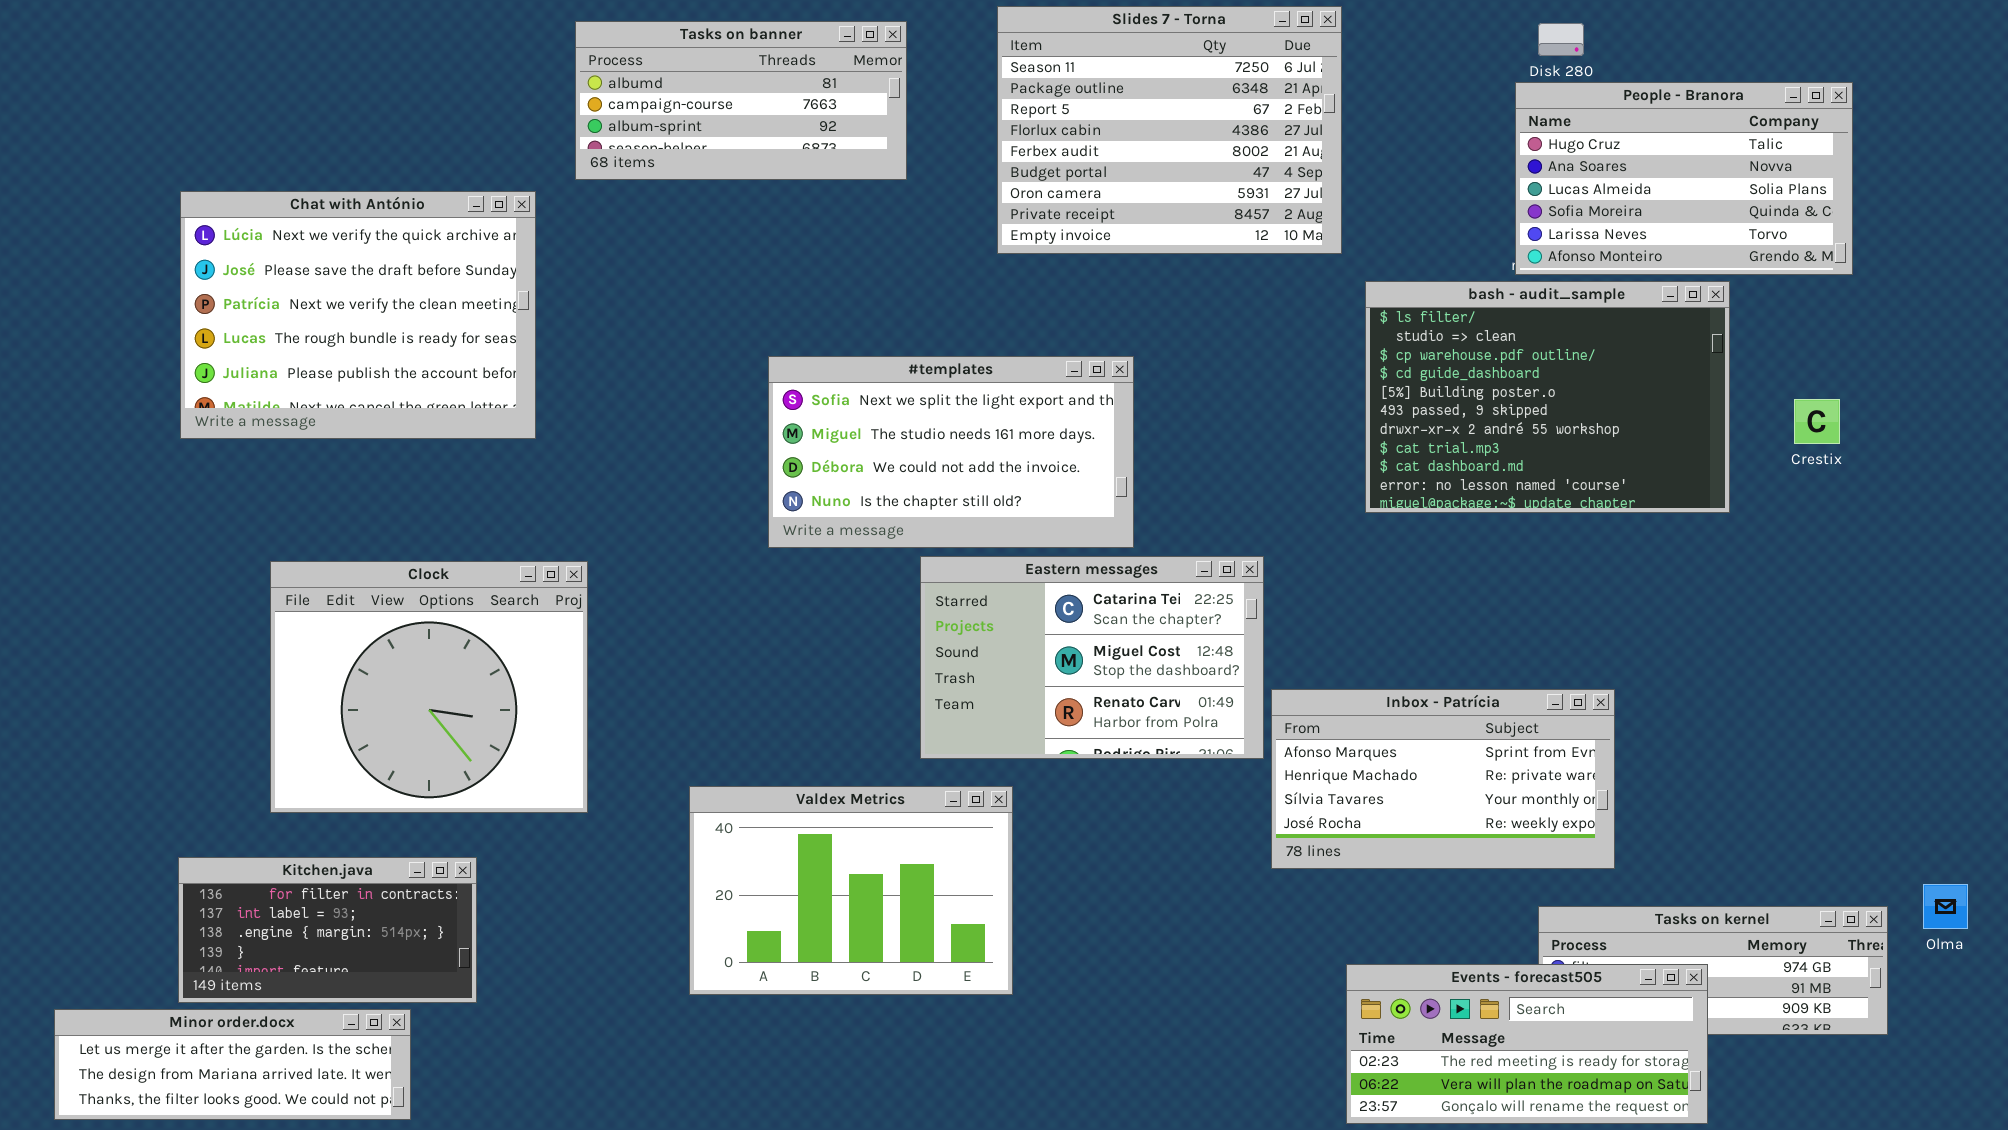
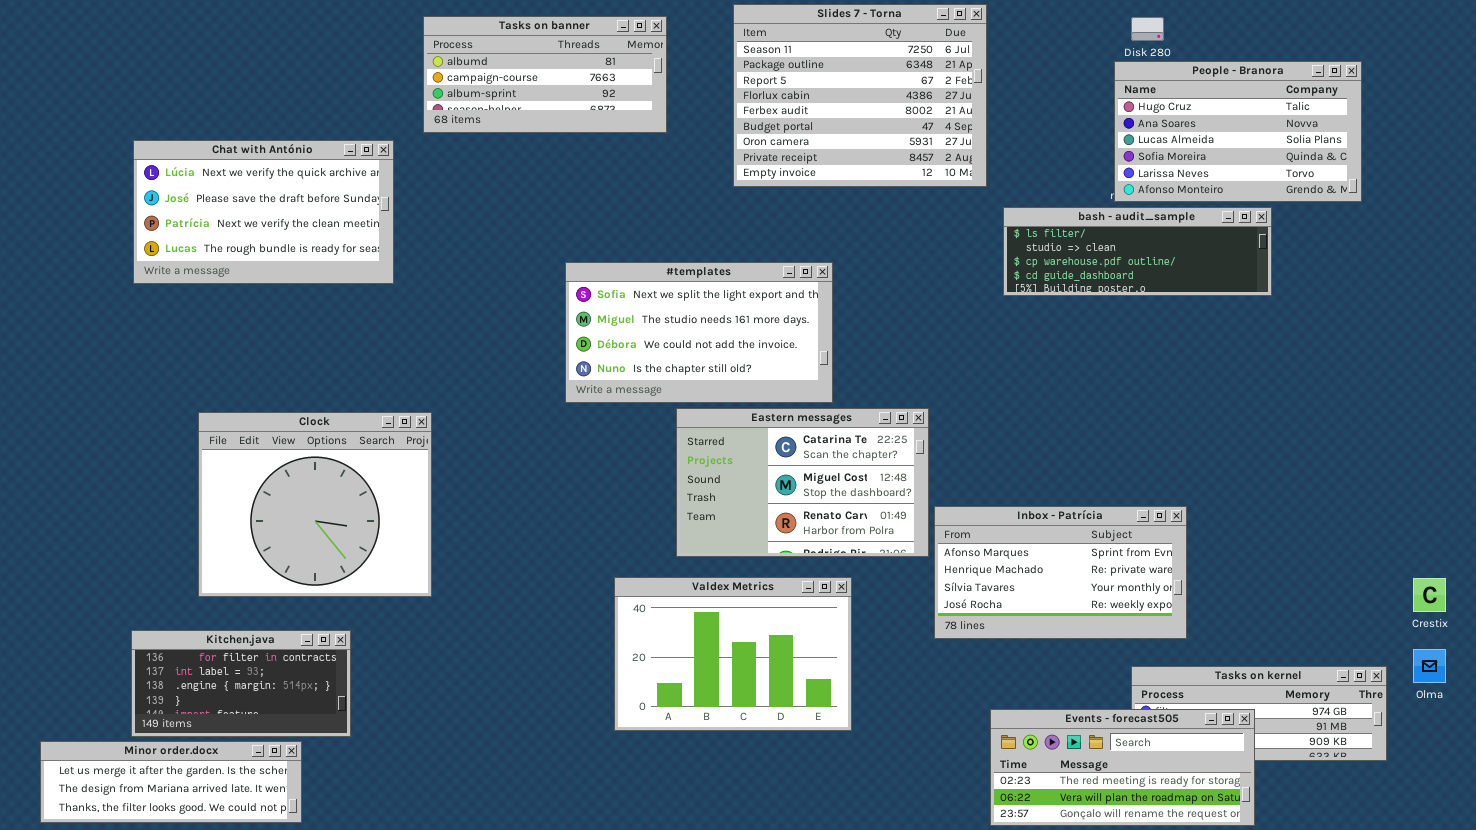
Chat with António: [180,191,536,439] -> [133,140,394,284], resized
bash - audit_sample: [1365,281,1730,513] -> [1003,207,1272,296], resized
Crestix: [1794,399,1840,444] -> [1413,578,1446,612], moved
Valdex Metrics: [689,786,1013,995] -> [614,577,852,731], moved

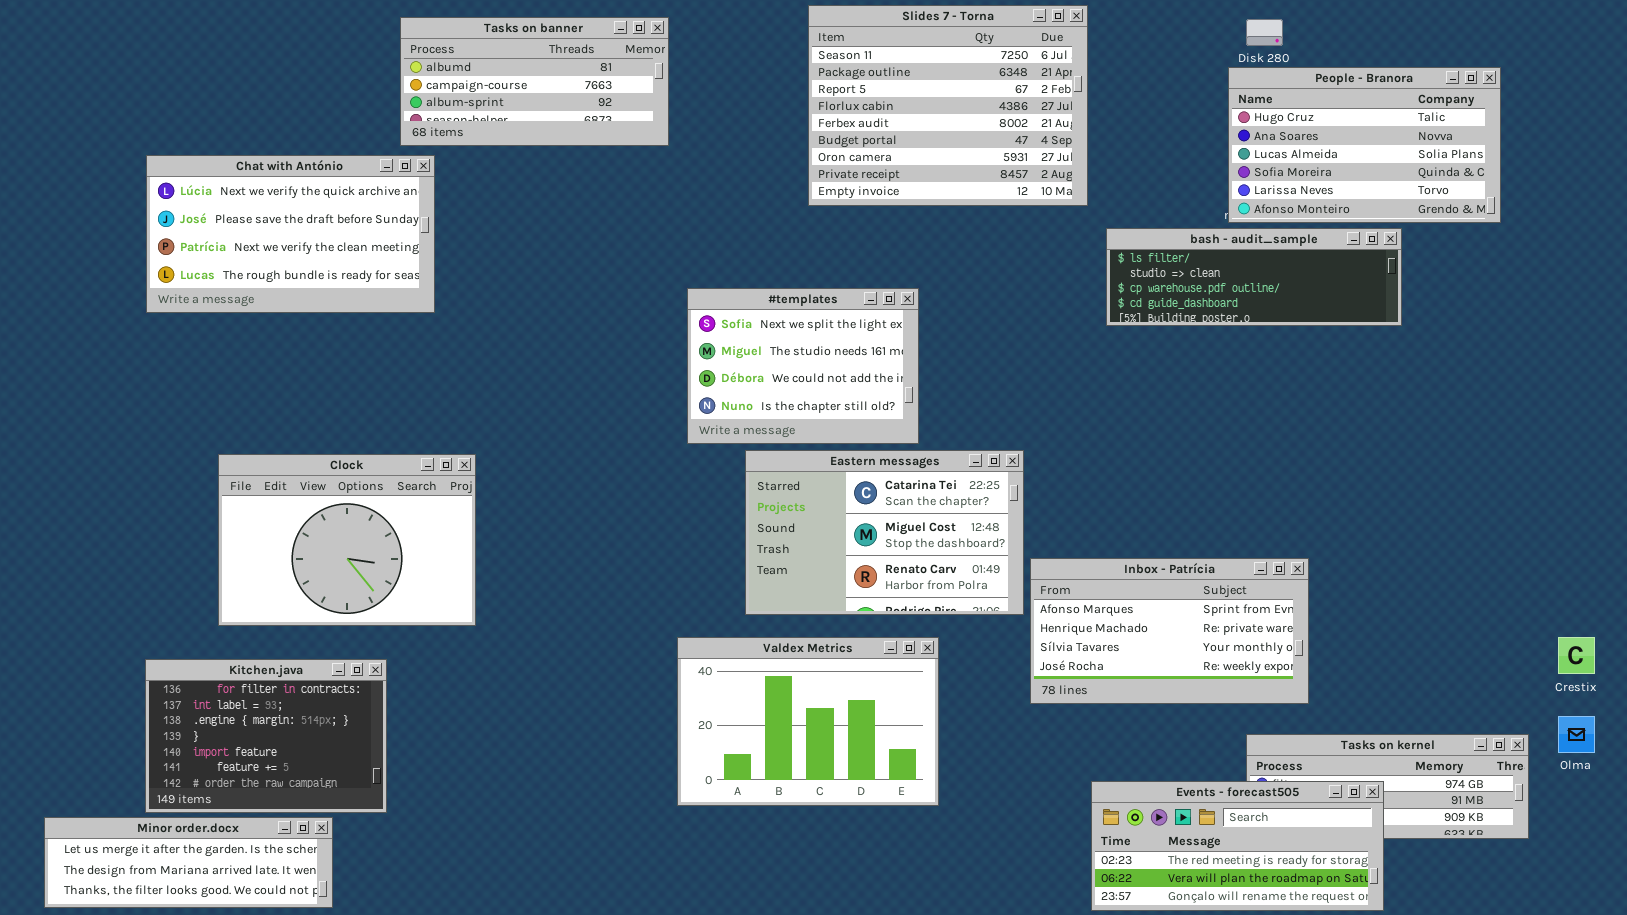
Tasks on banner: [423,16,667,133] -> [400,17,669,146], moved
#templates: [565,262,833,403] -> [687,288,919,444], resized
Clock: [198,412,432,597] -> [218,454,476,626], resized
Kitchen.java: [131,630,351,737] -> [145,659,387,813], resized

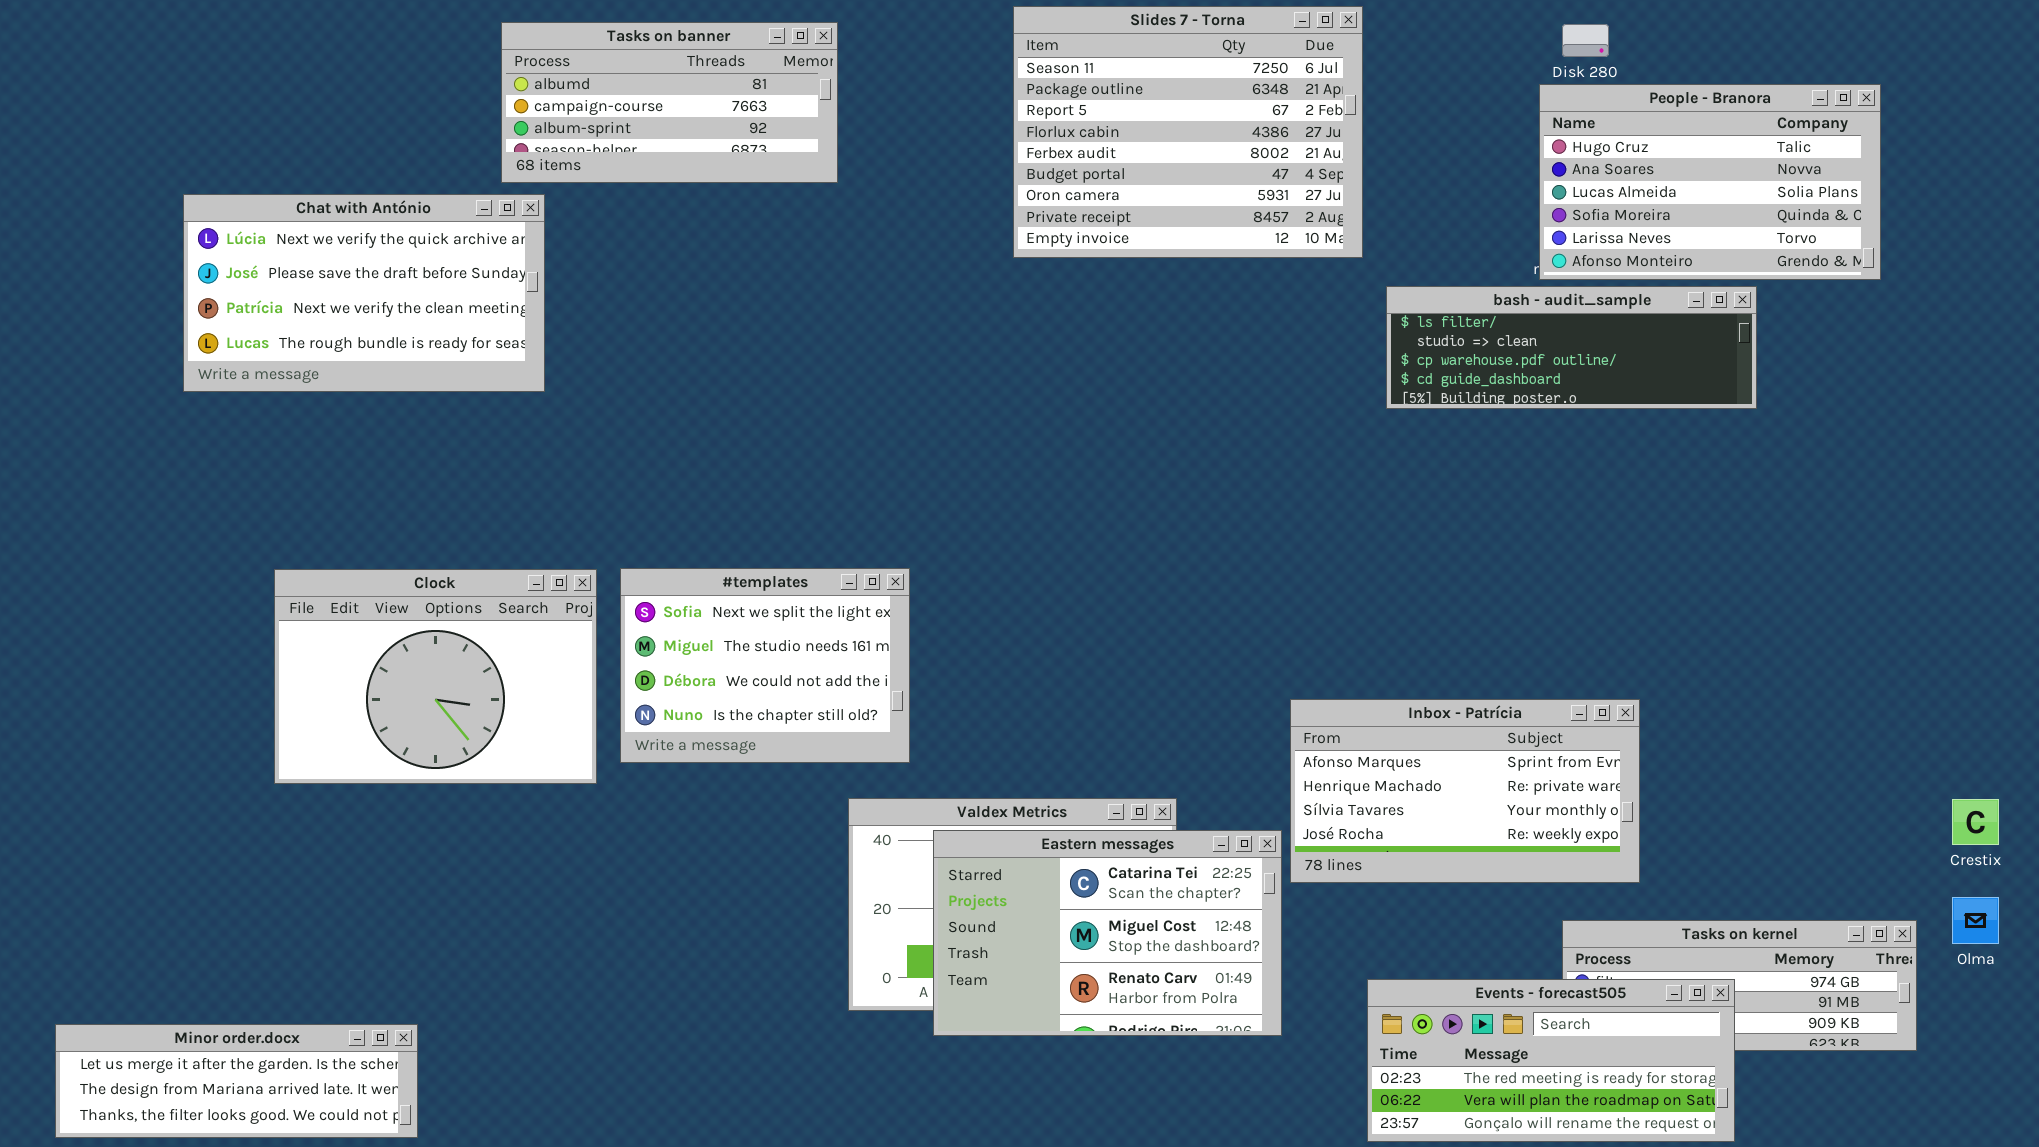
#templates: [687,288,919,444] -> [620,568,910,763], moved
Eastern messages: [745,450,1024,615] -> [933,830,1282,1036], moved
Kitchen.java: [145,659,387,813] -> none, closed

